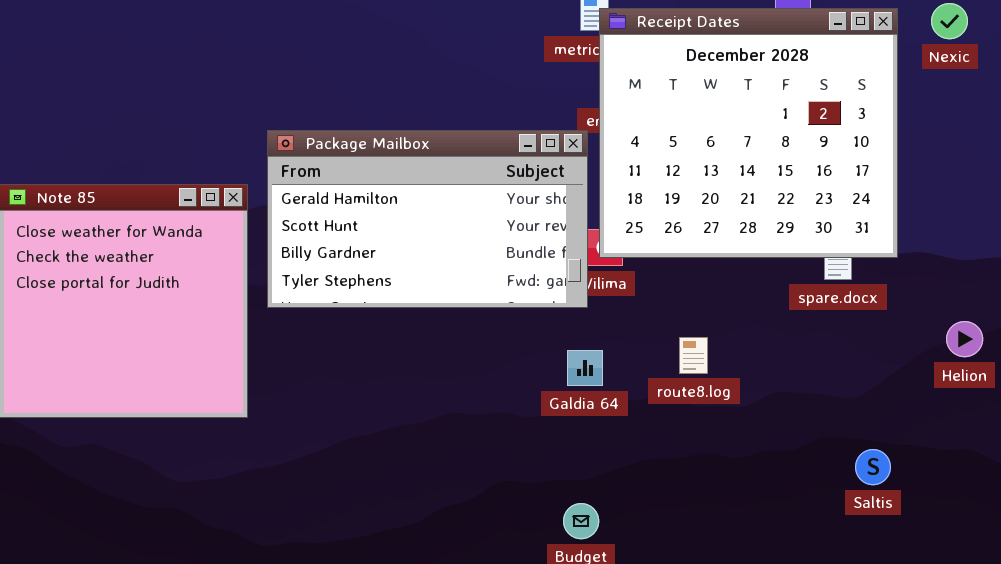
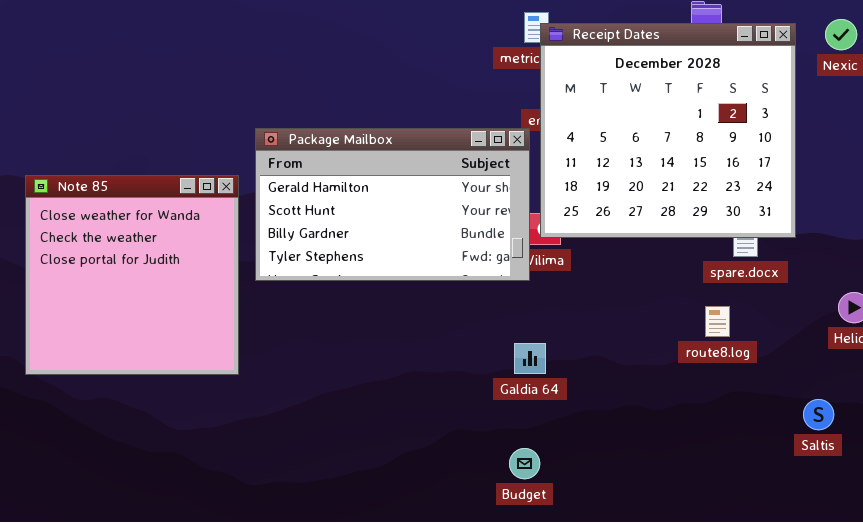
route8.log: [679,337,708,374] -> [705,306,730,337], moved
Galdia 64: [567,350,603,386] -> [514,343,546,374], moved
Saltis: [855,449,891,485] -> [803,399,834,430], moved

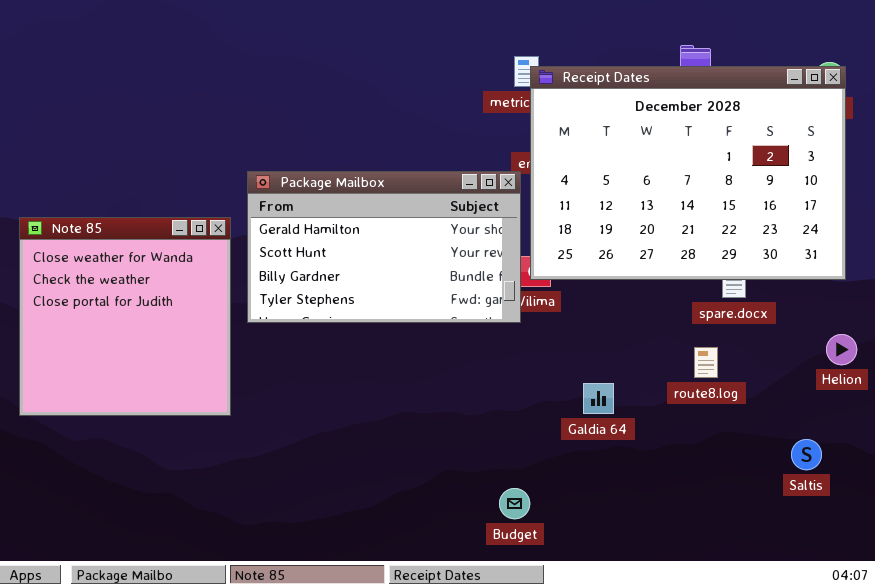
Receipt Dates: [540,23,796,238] -> [530,66,846,280], resized
Galdia 64: [514,343,546,374] -> [583,383,614,414], moved

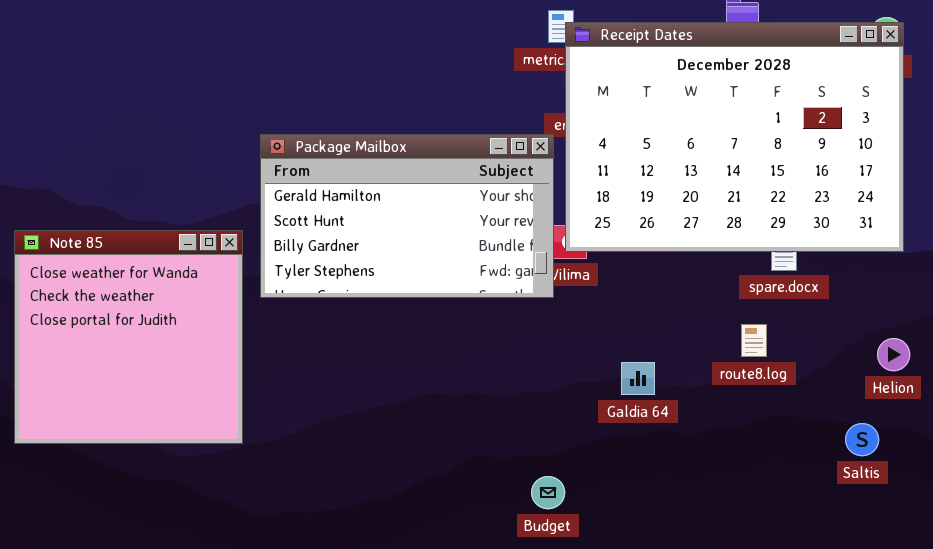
Note 85: [19,217,231,416] -> [14,230,243,444], moved
Helion: [826,334,857,365] -> [877,338,910,371], moved

